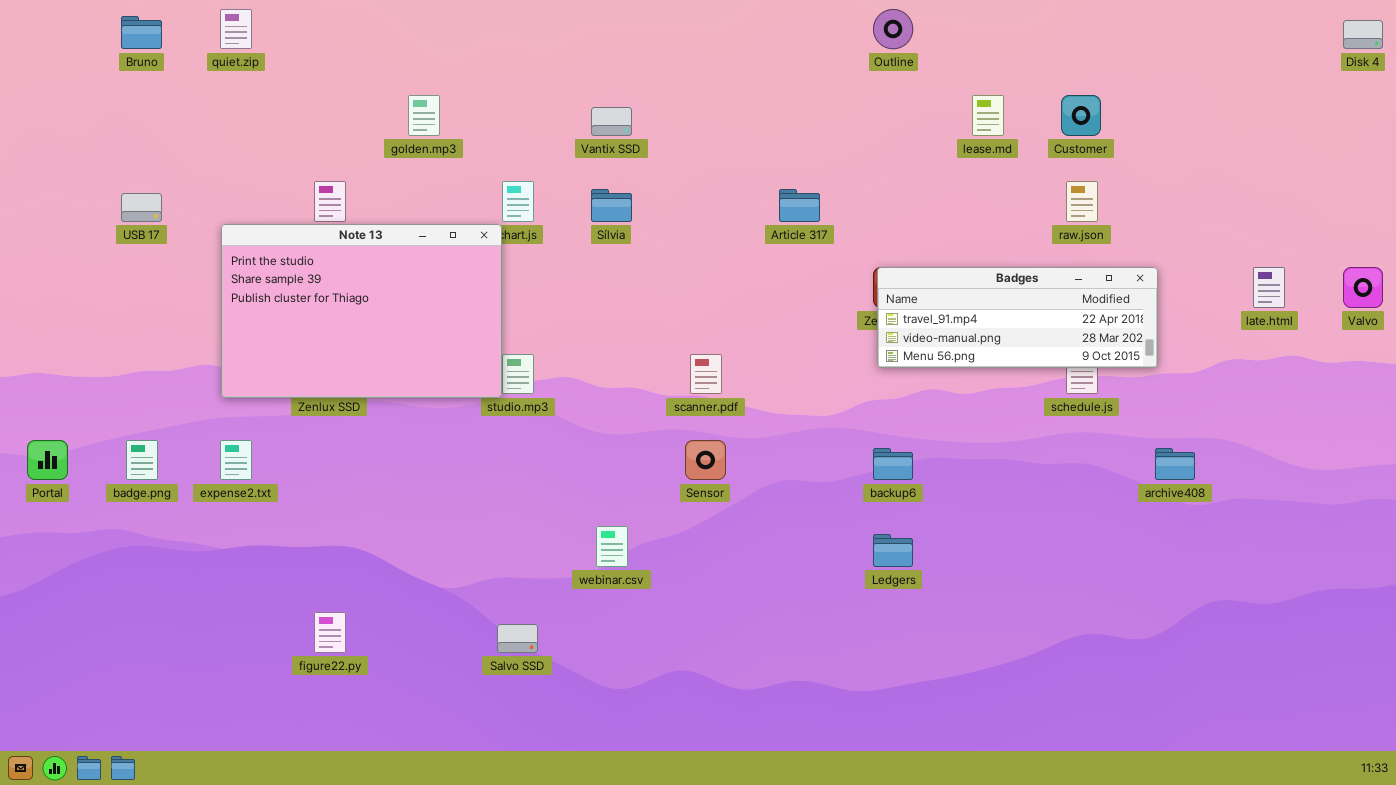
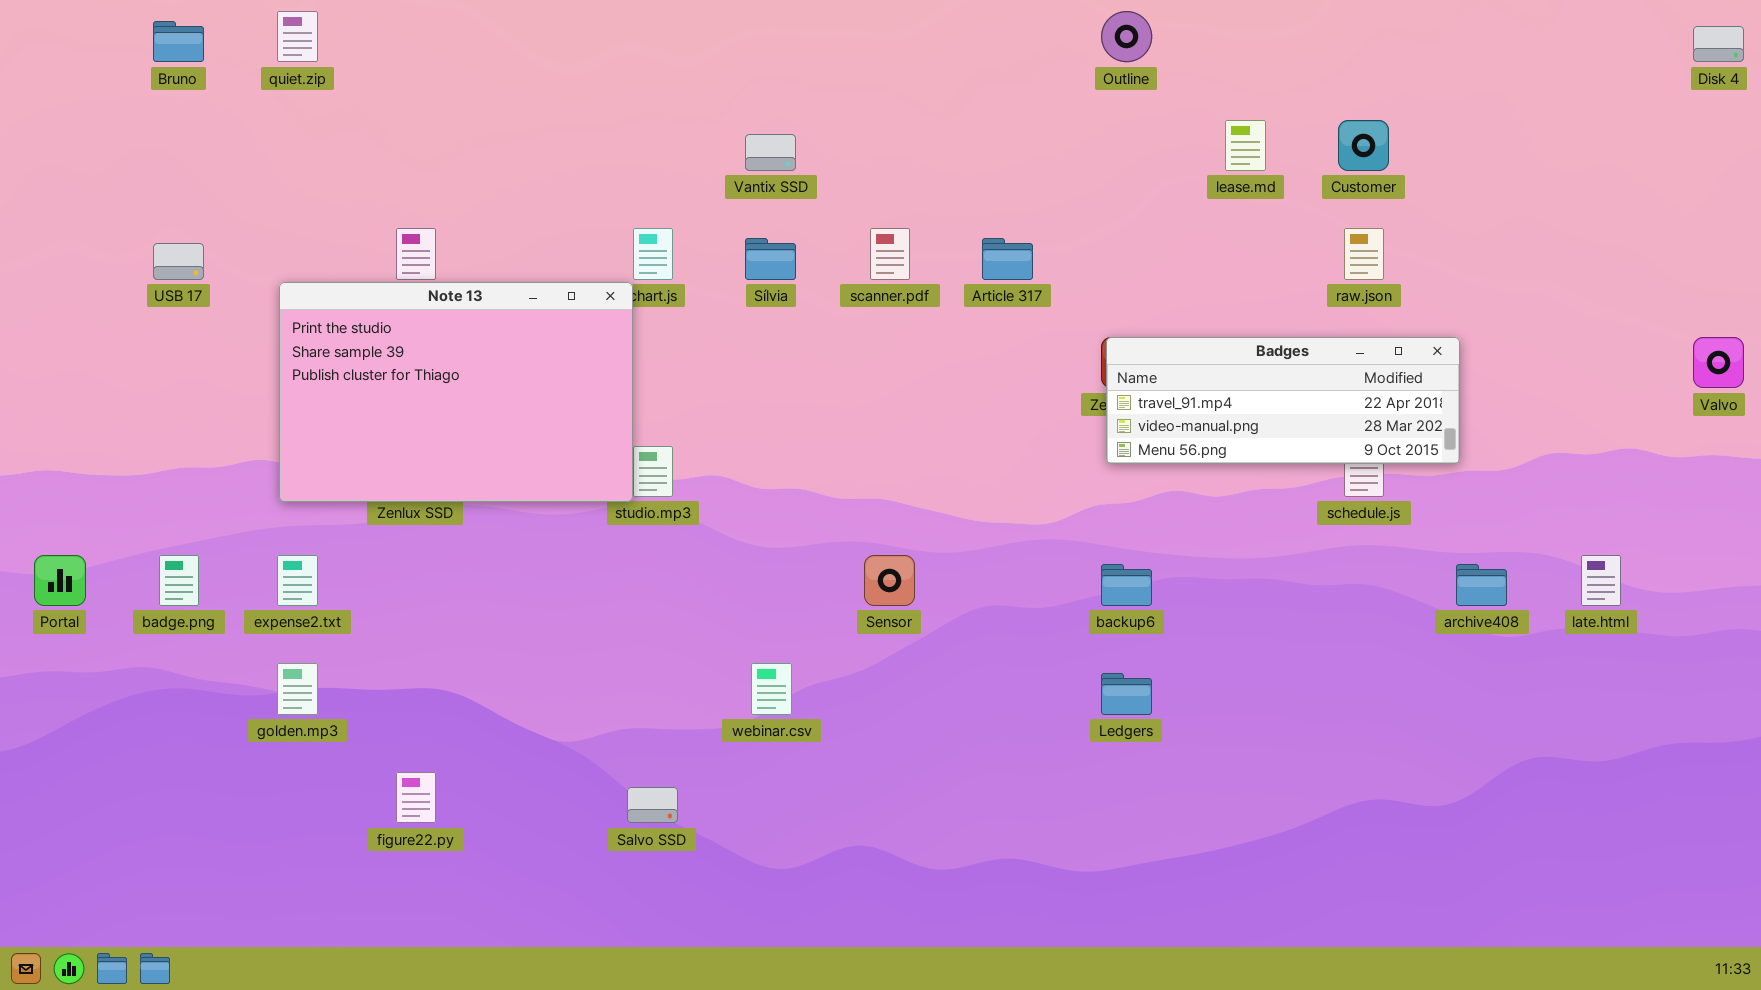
golden.mp3: [408,95,440,136] -> [277,663,318,715], moved
late.html: [1253,267,1285,308] -> [1581,555,1621,606], moved
scanner.pdf: [690,354,722,394] -> [870,228,910,280], moved

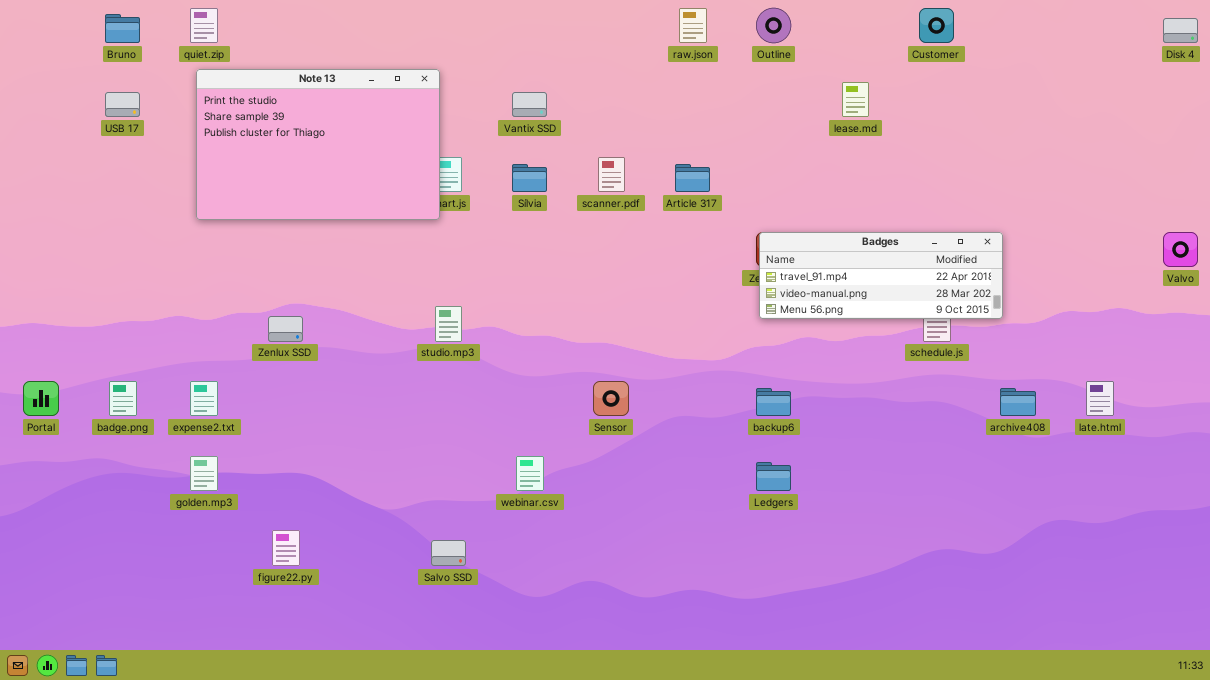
Customer: [1338,120,1389,171] -> [919,8,954,43], moved
raw.json: [1344,228,1384,280] -> [679,8,707,43], moved
USB 17: [153,243,204,280] -> [105,92,140,117], moved
Note 13: [279,282,633,502] -> [196,69,440,220], moved

